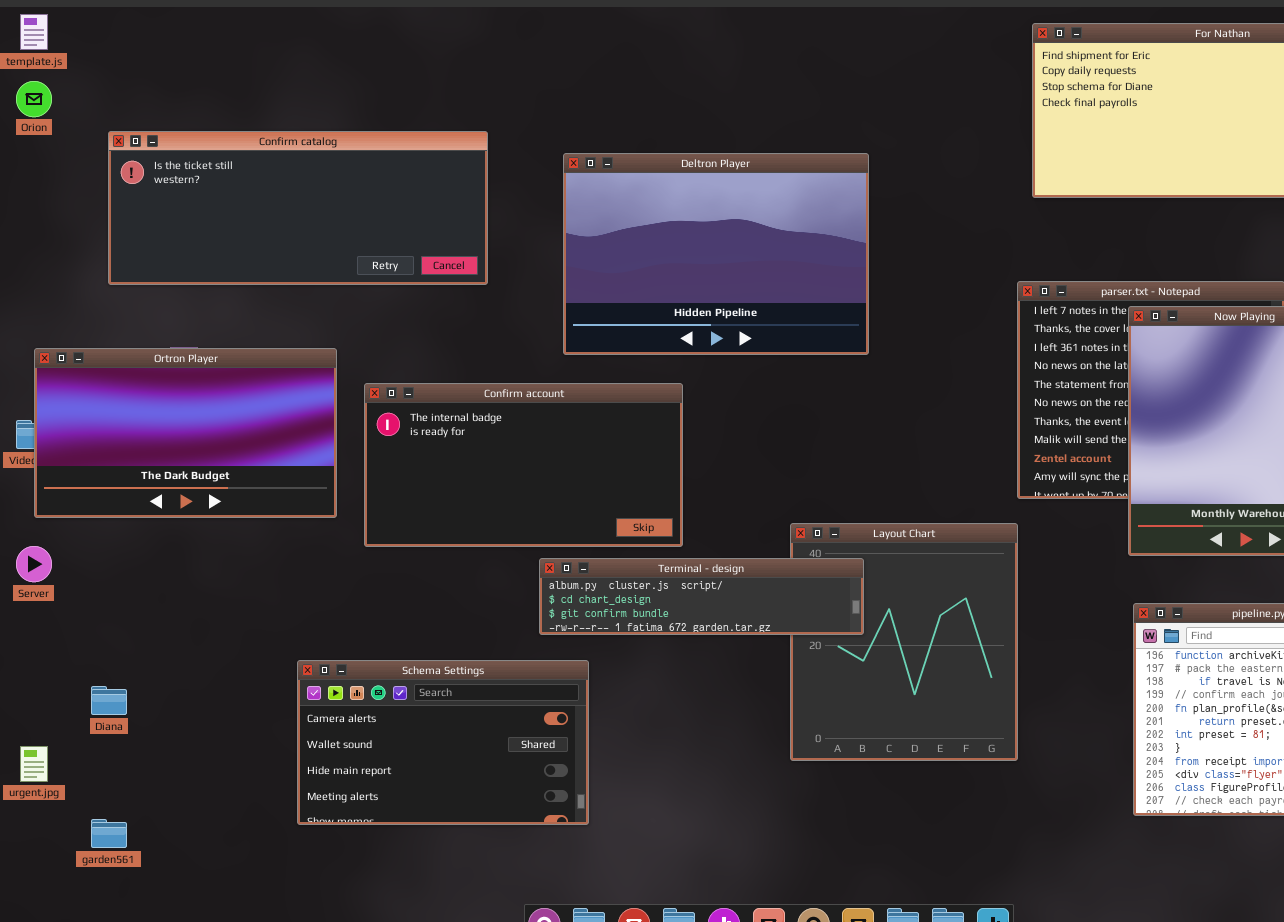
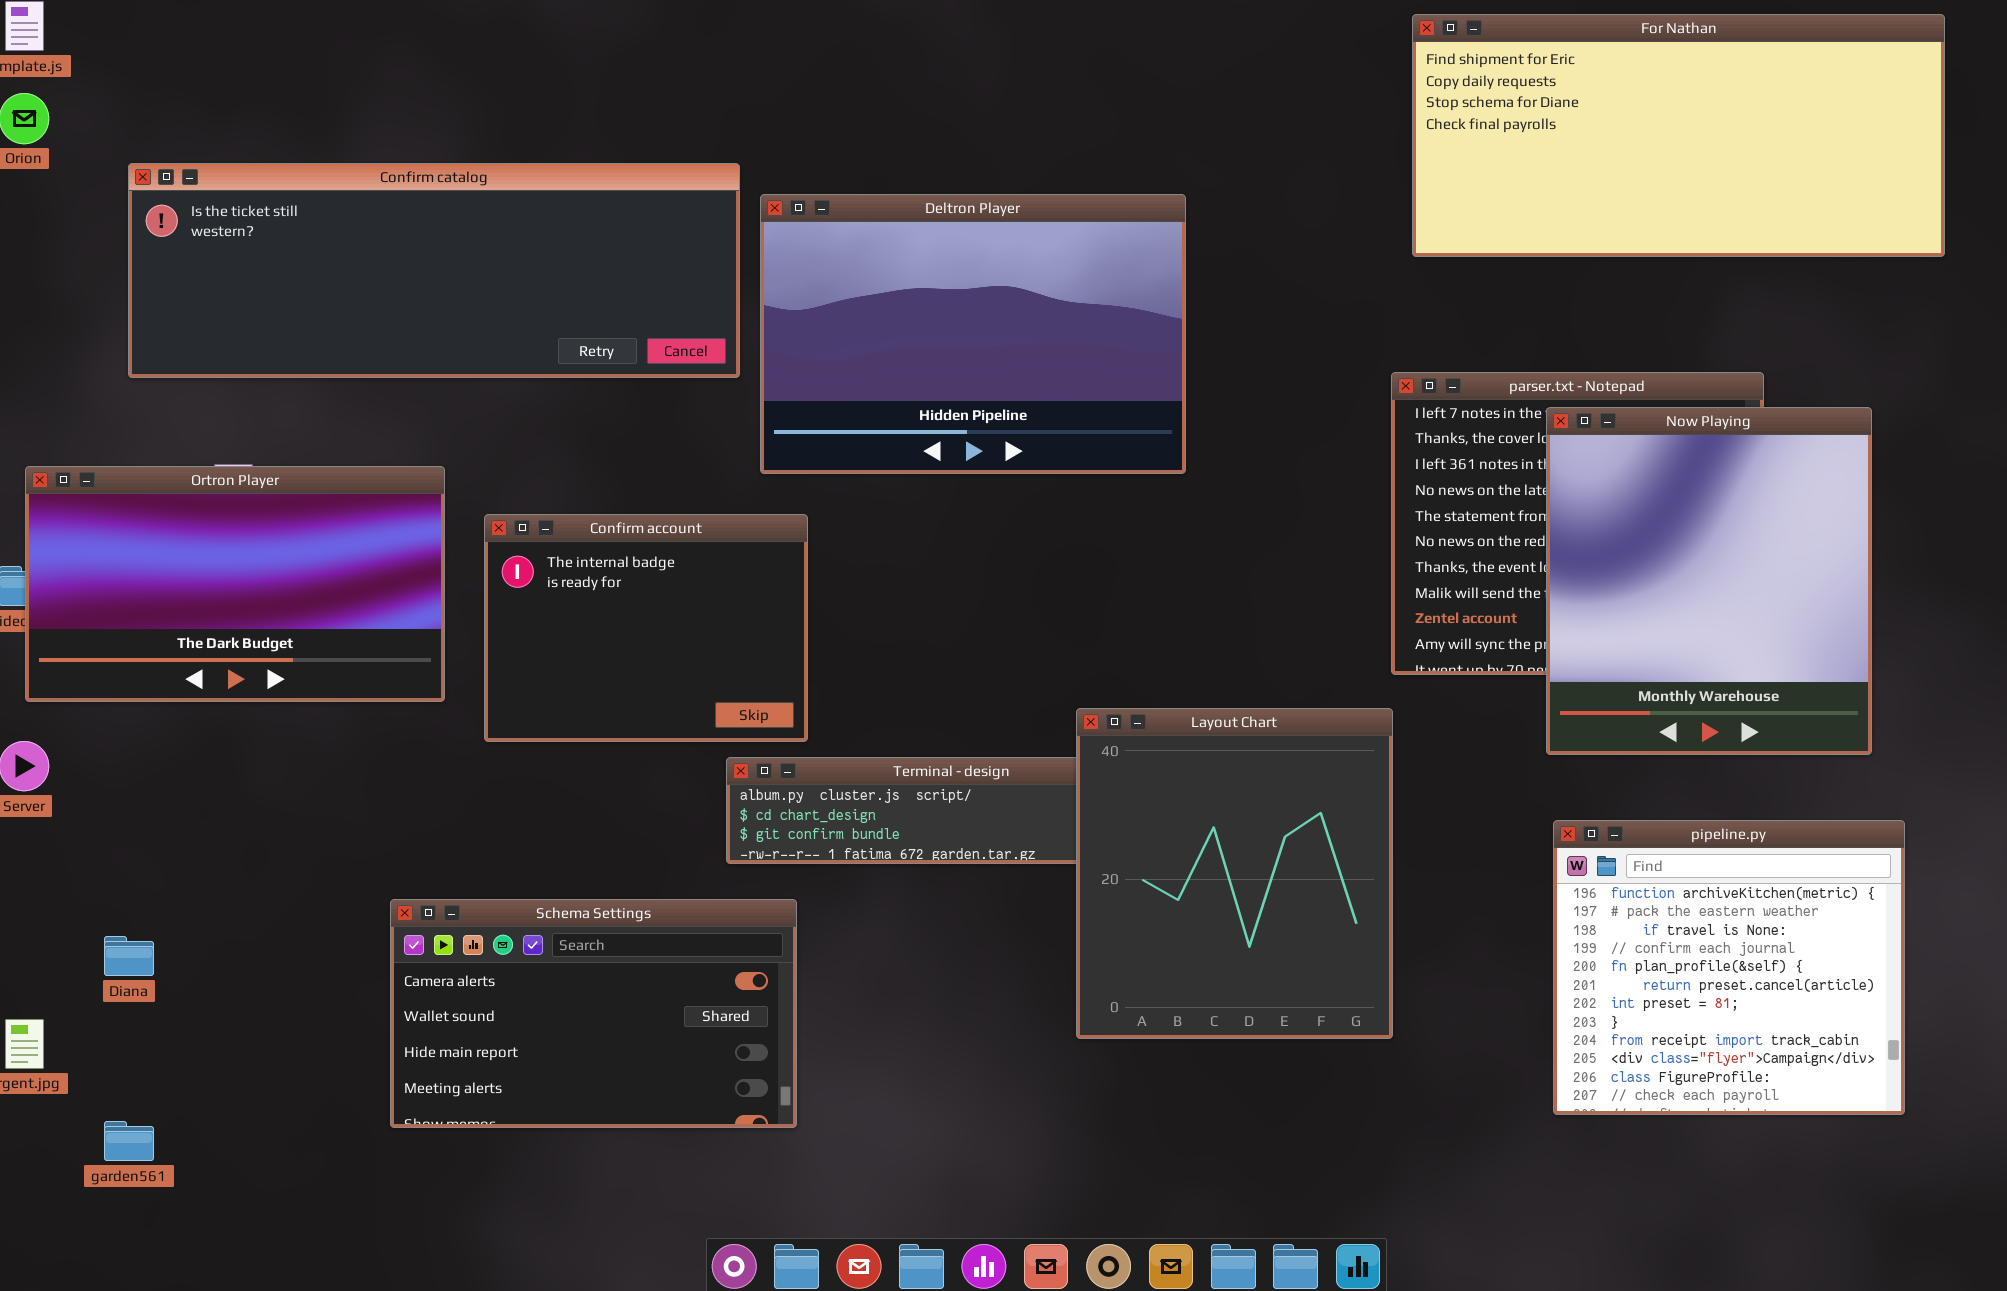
Confirm catalog: [108,131,488,285] -> [128,163,740,378], resized
Confirm account: [364,383,683,547] -> [484,514,808,742], resized
Layout Chart: [790,523,1018,761] -> [1076,708,1393,1039], raised

